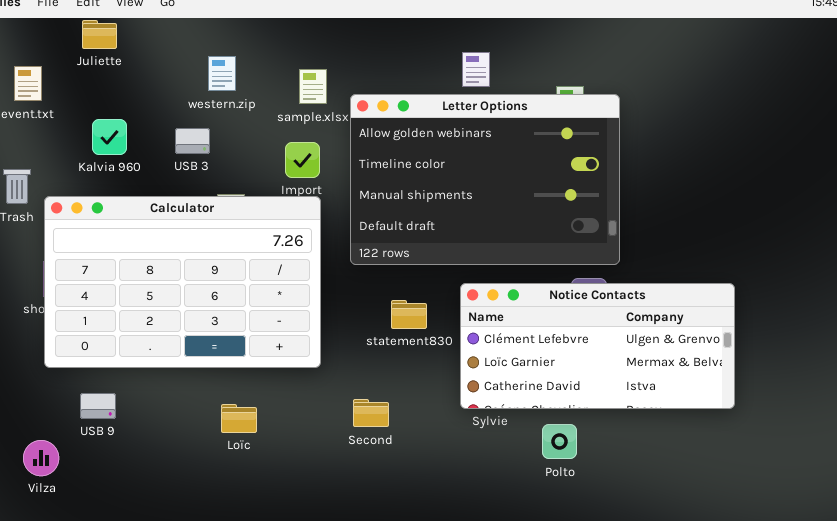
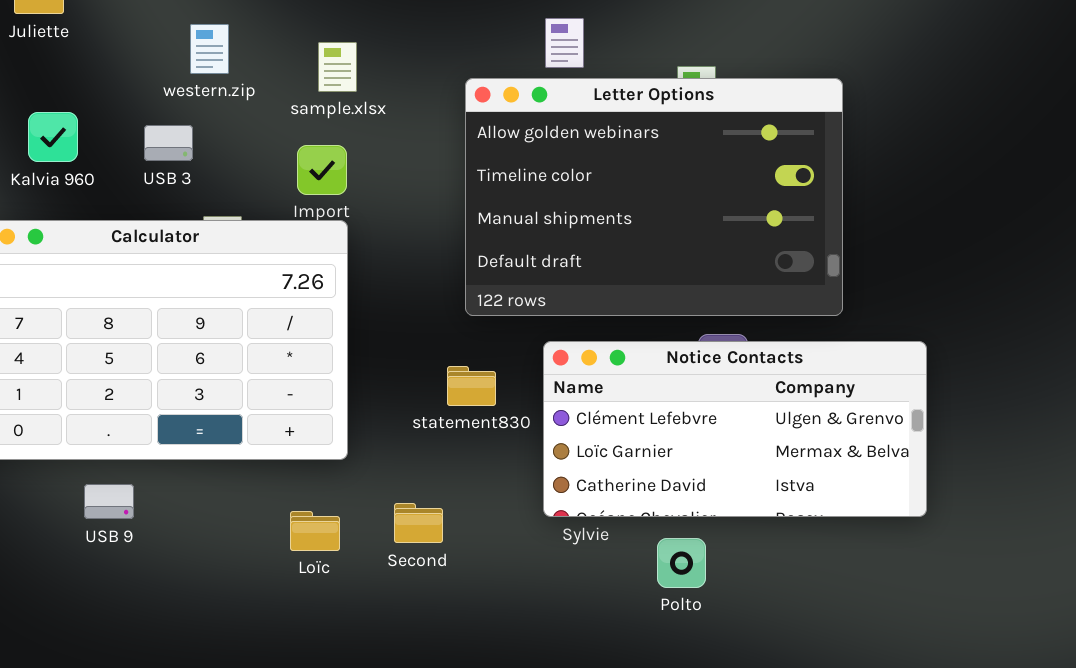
Letter Options: [350,94,620,265] -> [465,78,843,316], moved
USB 9: [80,393,116,419] -> [84,484,134,519], moved
Loïc: [221,404,257,433] -> [290,511,340,551], moved

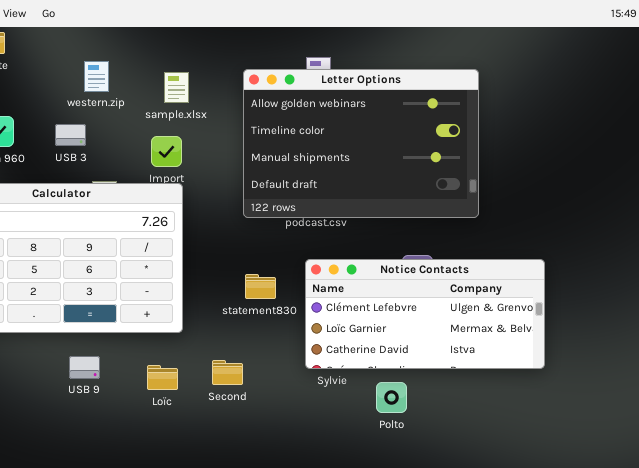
Letter Options: [465,78,843,316] -> [243,69,479,218], moved
USB 9: [84,484,134,519] -> [69,356,100,379], moved

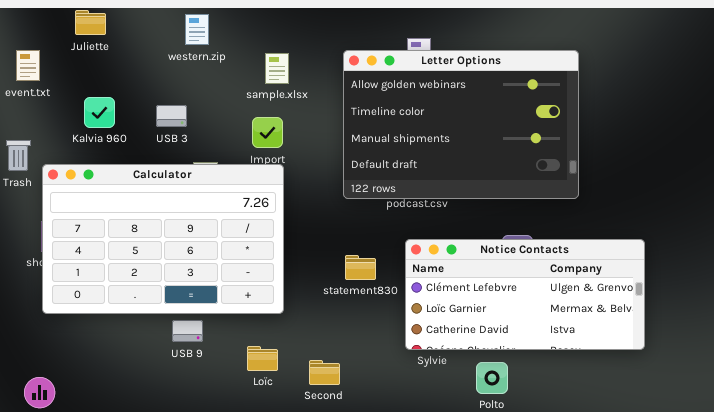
western.zip: [84,61,109,92] -> [185,14,209,45], moved
USB 9: [69,356,100,379] -> [172,320,203,342], moved
Second: [212,360,243,385] -> [309,360,340,385], moved

